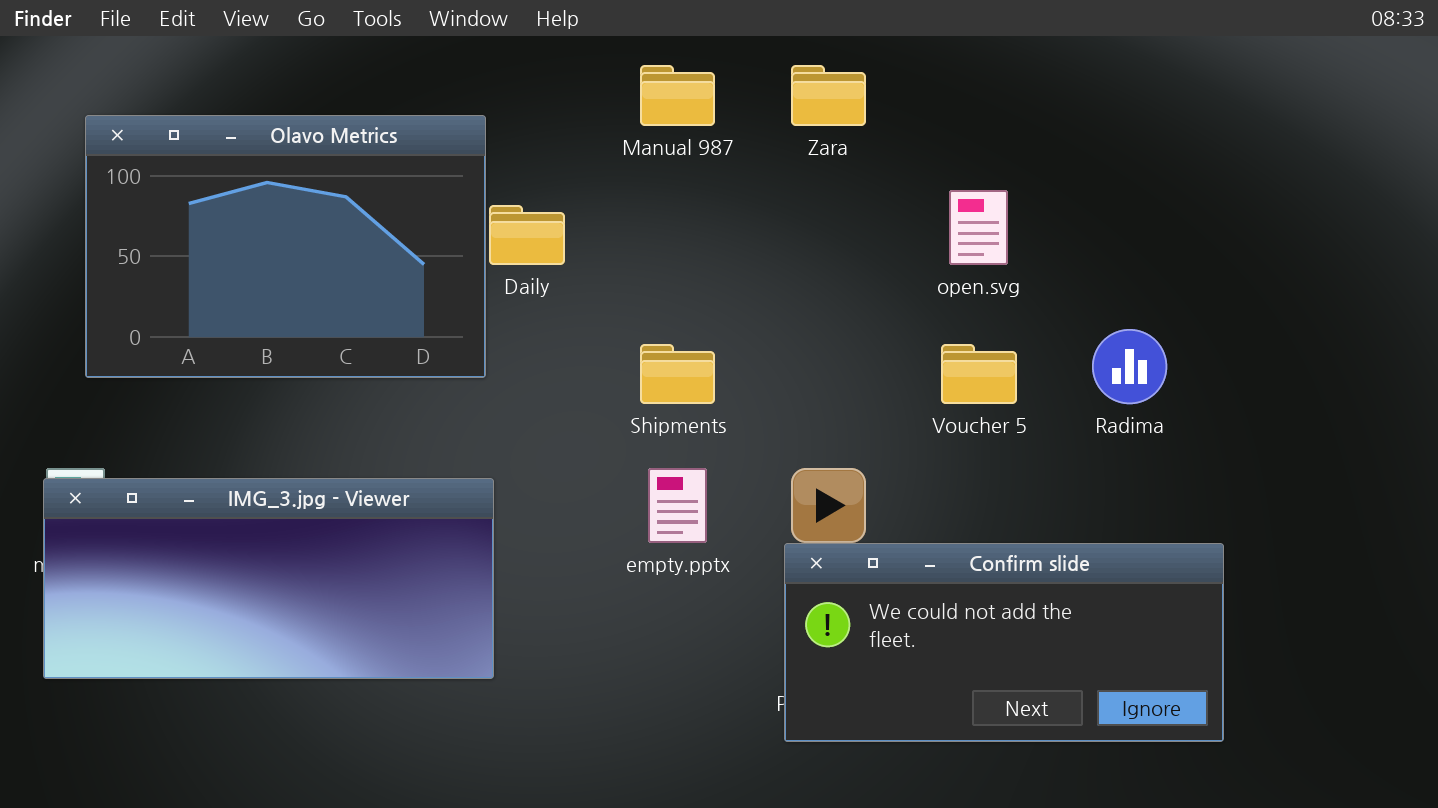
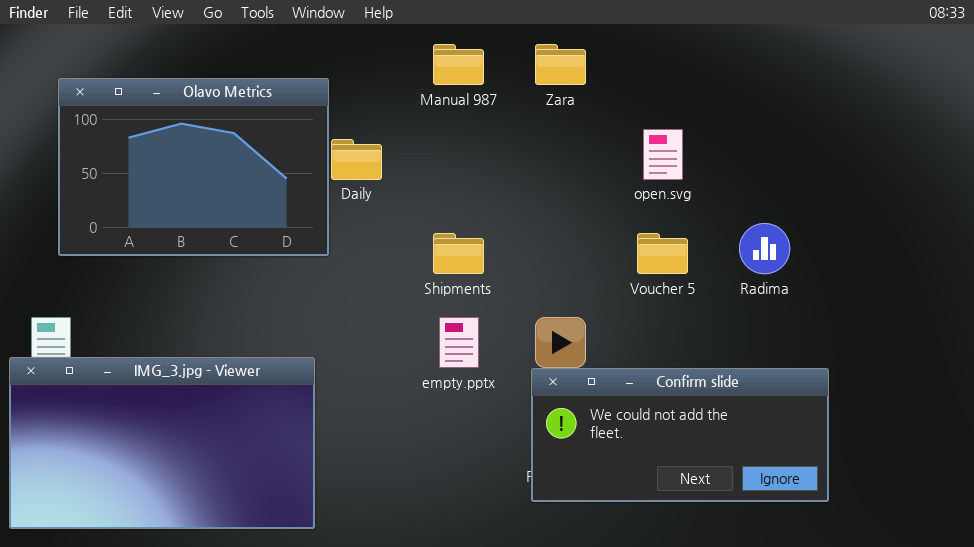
IMG_3.jpg - Viewer: [43,478,494,679] -> [9,357,315,529], moved, resized

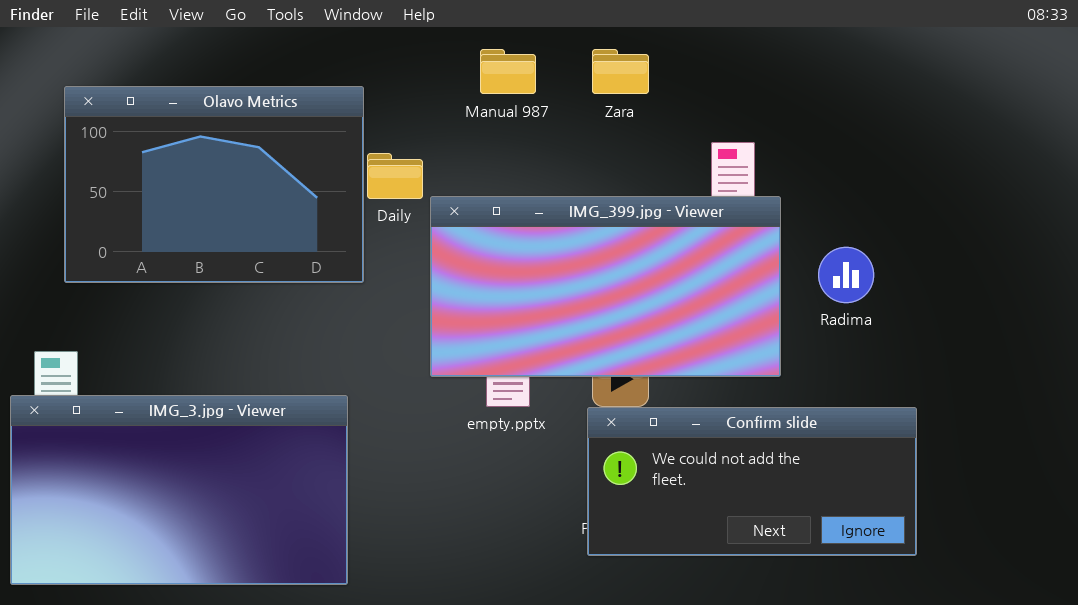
IMG_399.jpg - Viewer: none -> [430,196,781,377], opened

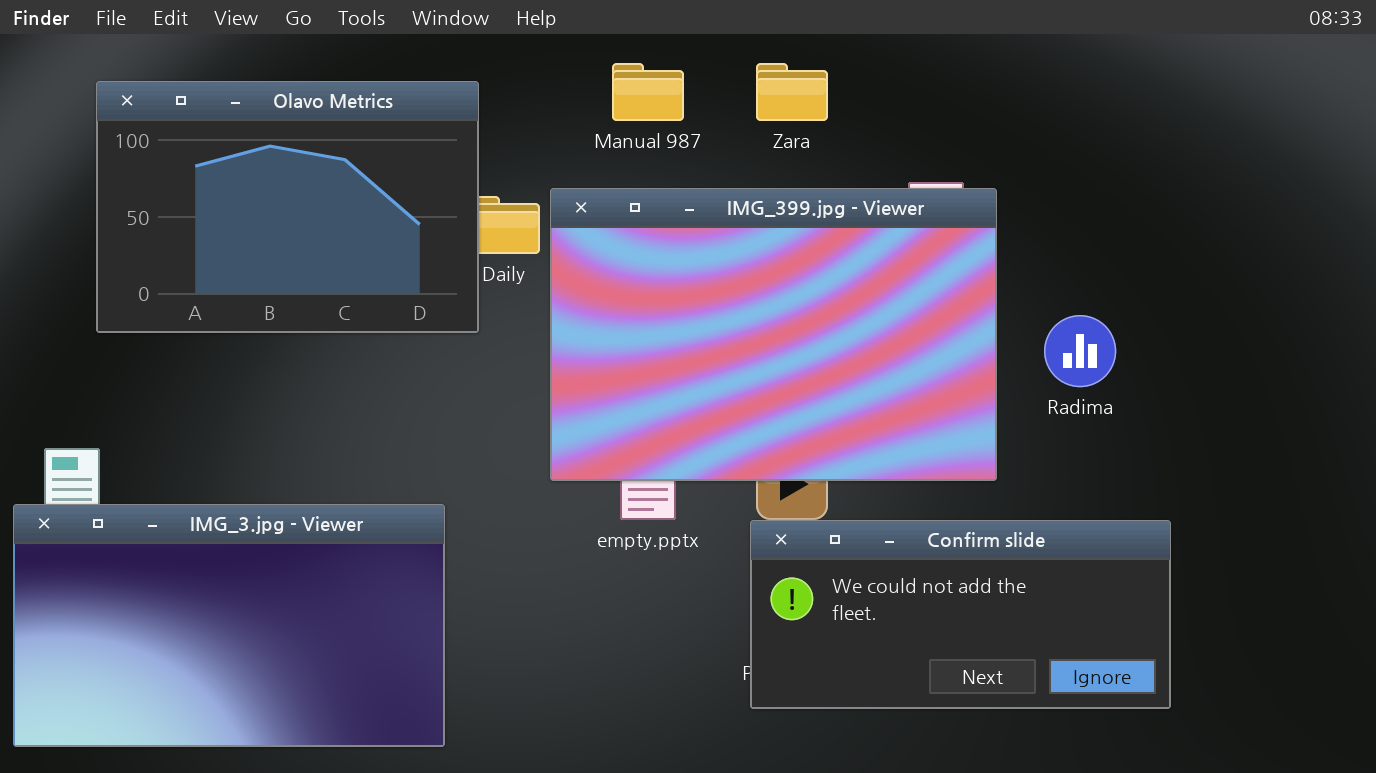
Olavo Metrics: [64,86,364,283] -> [96,81,479,333], moved
IMG_399.jpg - Viewer: [430,196,781,377] -> [550,188,997,481], resized

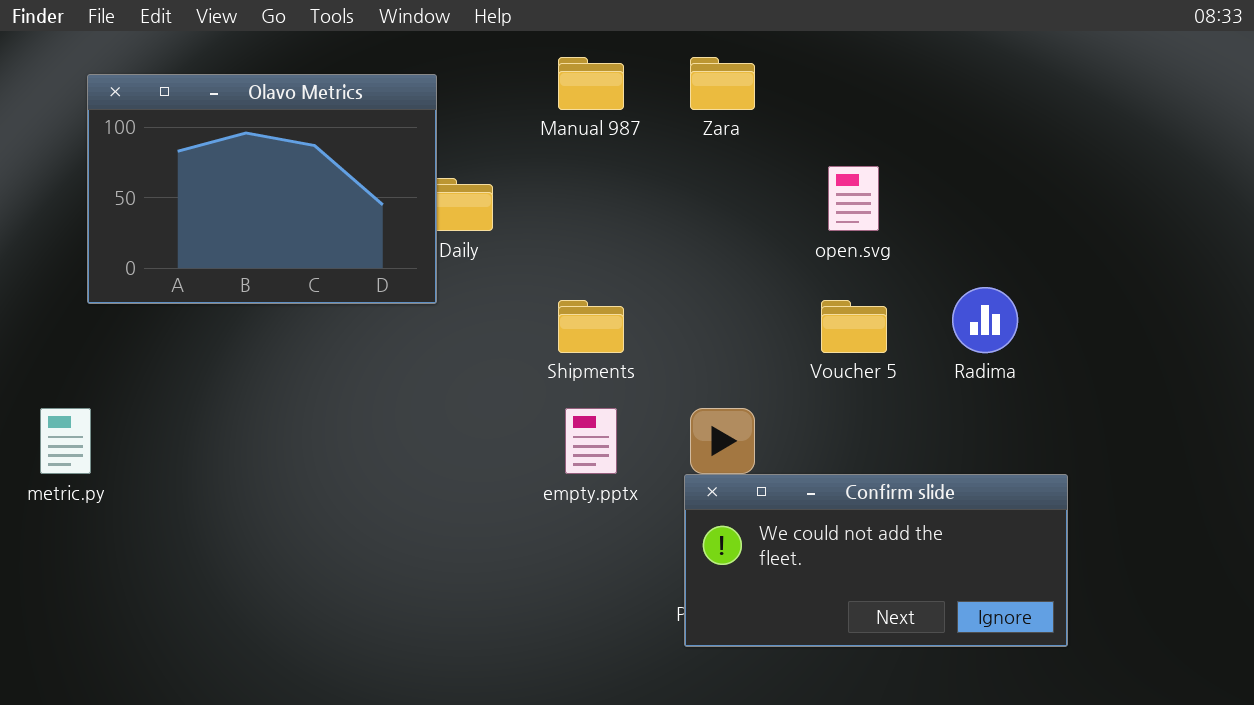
IMG_399.jpg - Viewer: [550,188,997,481] -> none, closed
IMG_3.jpg - Viewer: [13,504,445,747] -> none, closed

